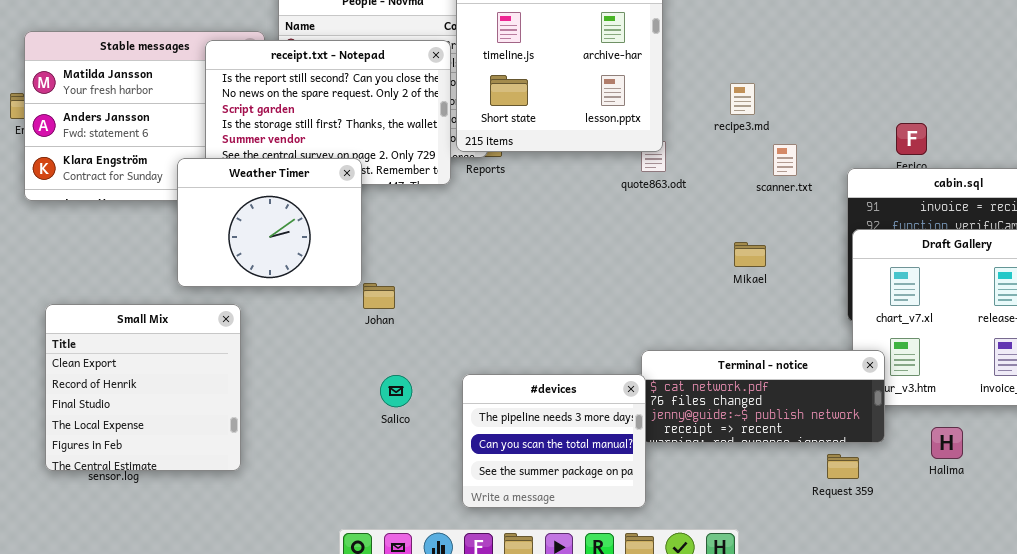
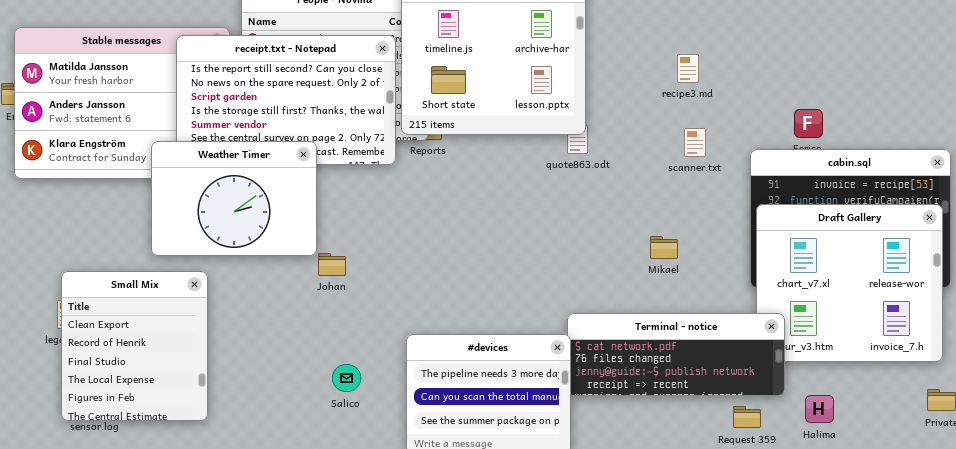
recipe3.md: [730,83,755,115] -> [677,54,699,83], moved
Mikael: [734,242,766,267] -> [650,236,678,259], moved
Small Mix: [45,304,241,471] -> [61,271,208,421], resized
Salico: [380,375,412,407] -> [332,364,361,392], moved
Halima: [931,427,963,459] -> [805,395,834,423], moved

